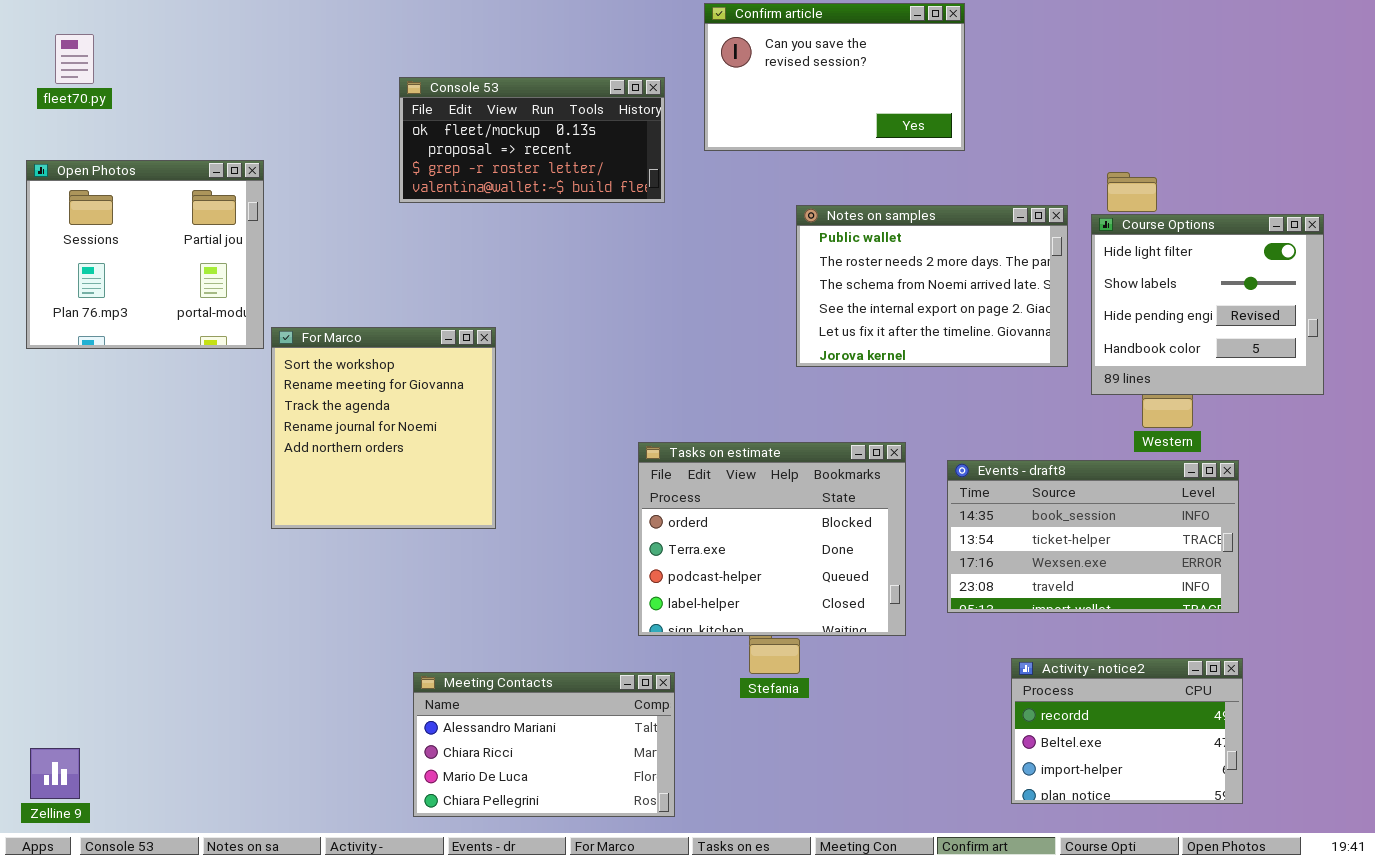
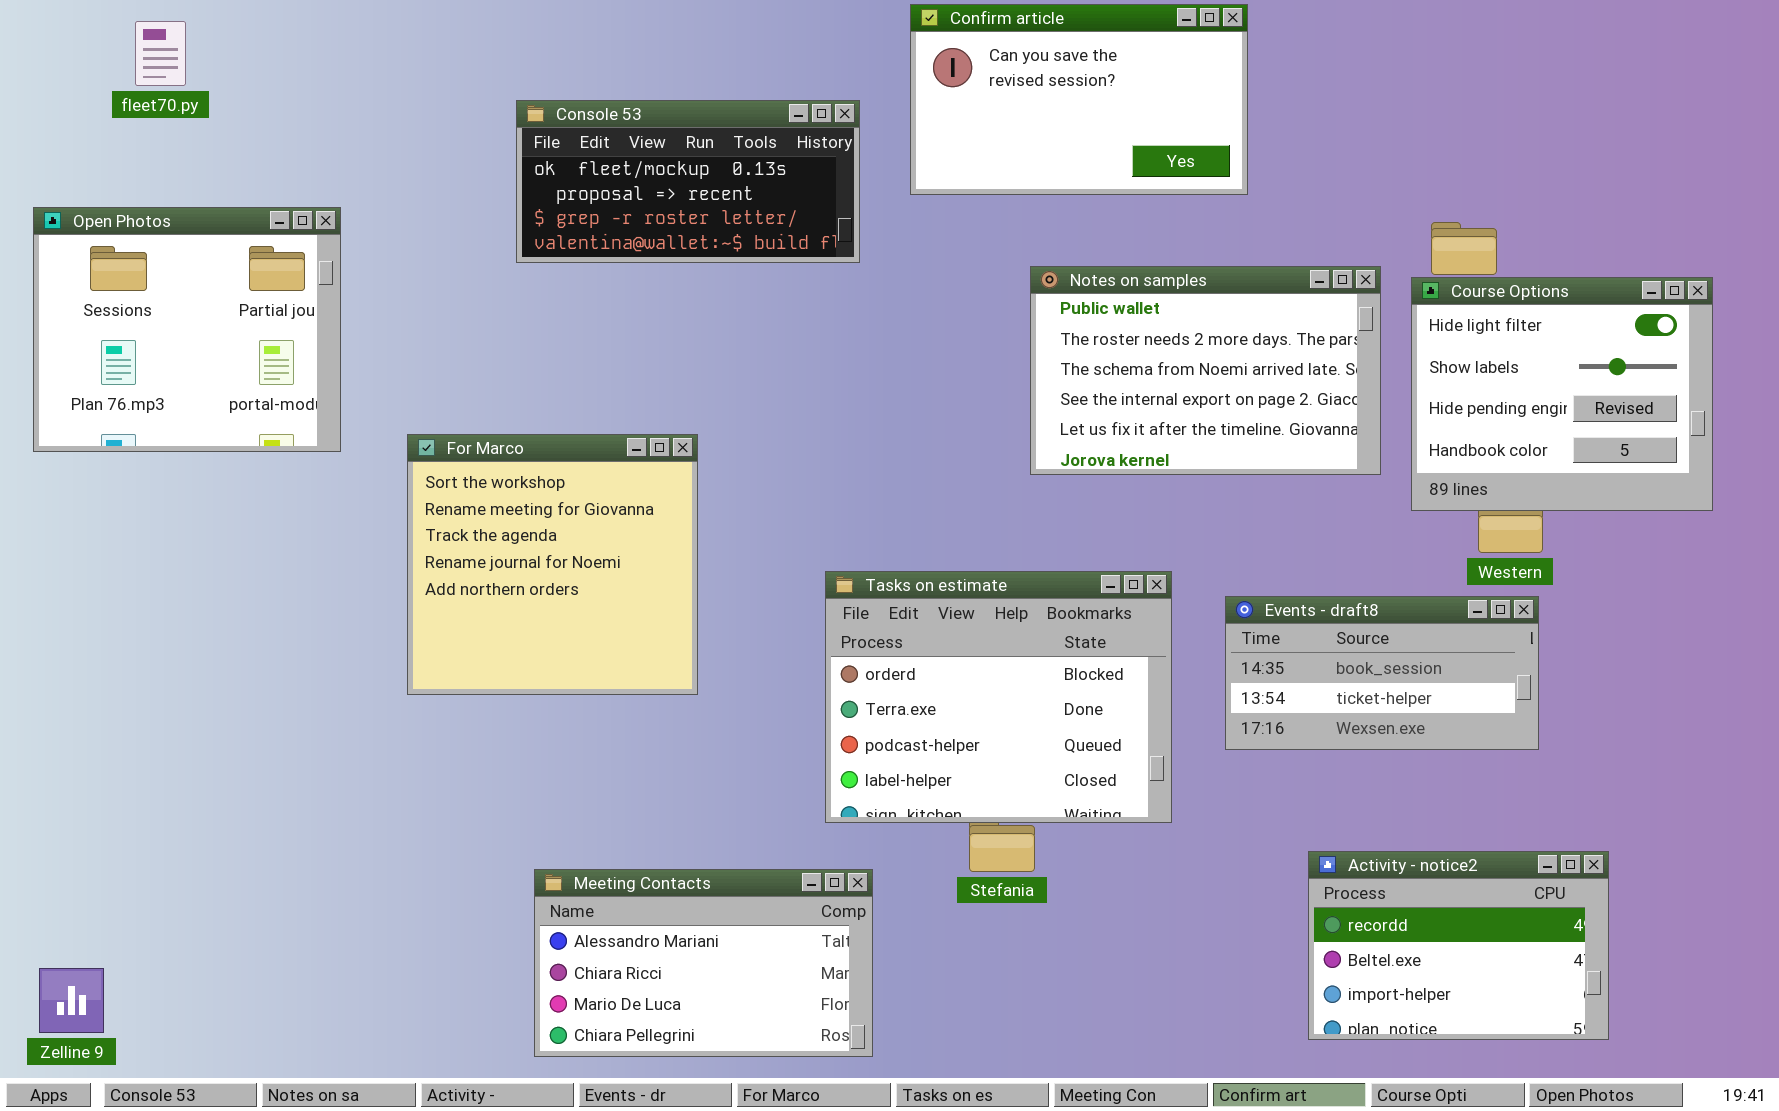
fleet70.py: [55,34,94,84] -> [135,21,186,86], moved
For Marco: [271,327,496,529] -> [407,434,698,695], moved
Events - draft8: [947,460,1239,613] -> [1225,596,1539,750], resized

